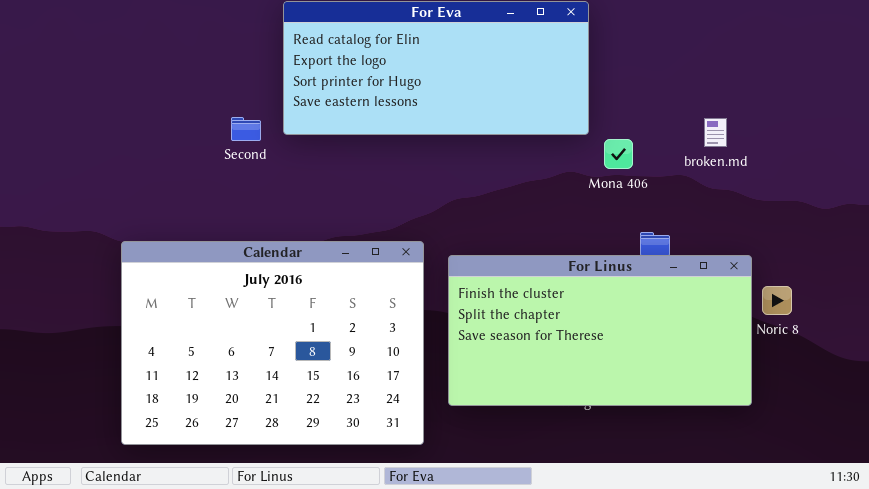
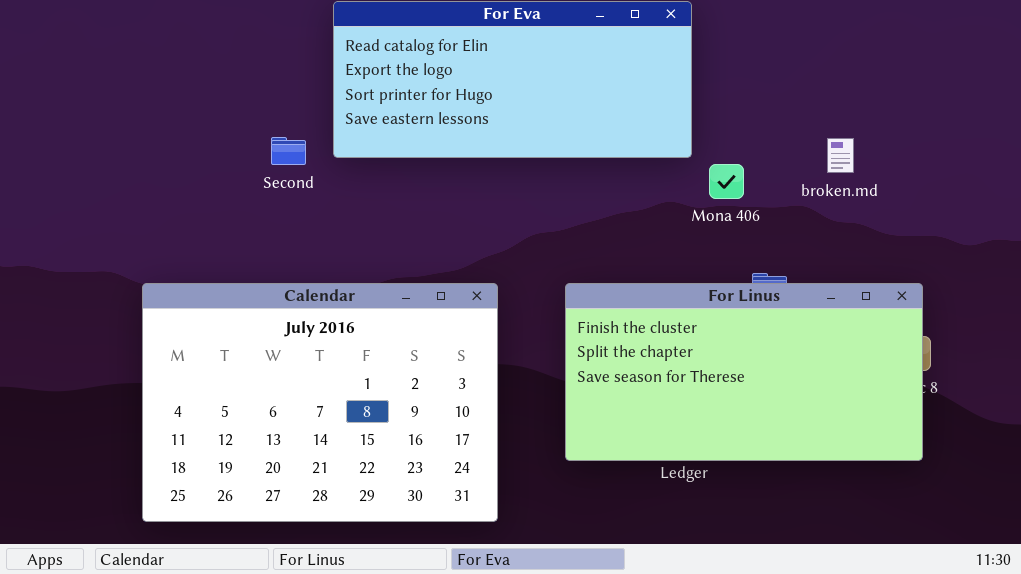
For Linus: [448,255,752,406] -> [565,283,923,461], moved

